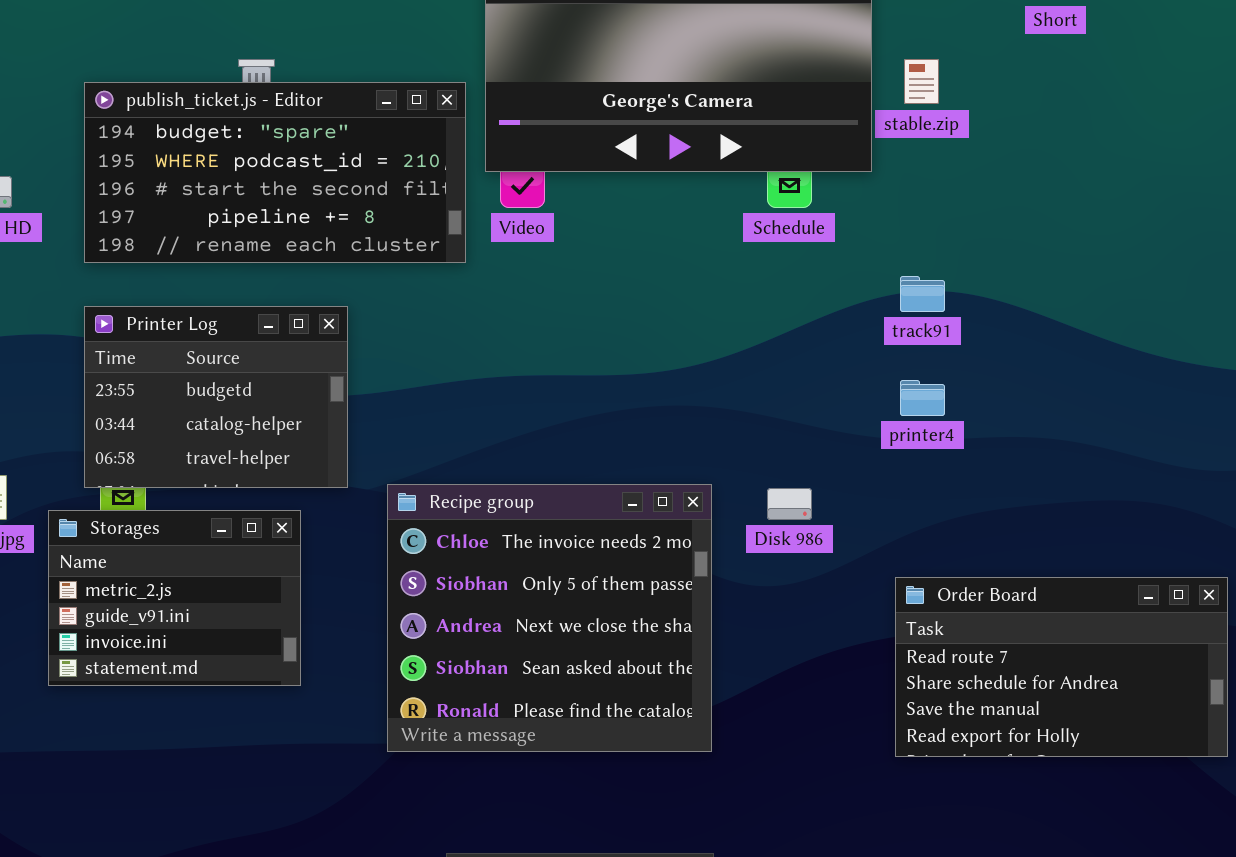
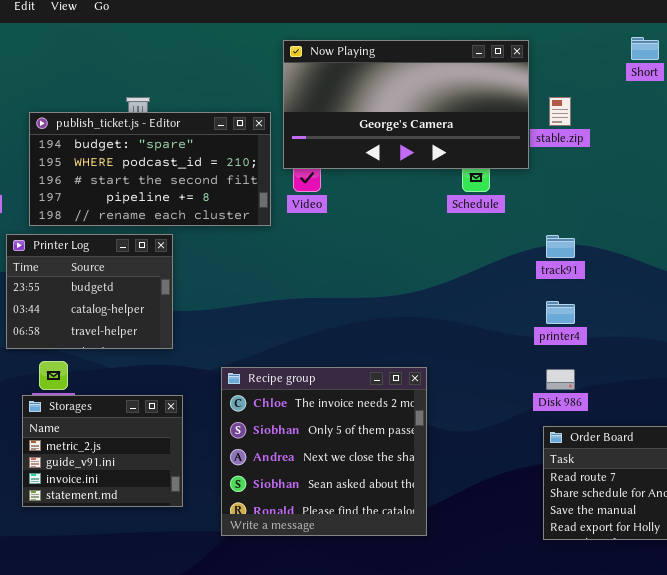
Printer Log: [84,306,348,488] -> [6,234,173,349], moved
Disk 986: [767,488,812,520] -> [546,369,575,390], moved
Storages: [48,510,301,686] -> [22,395,183,507], moved

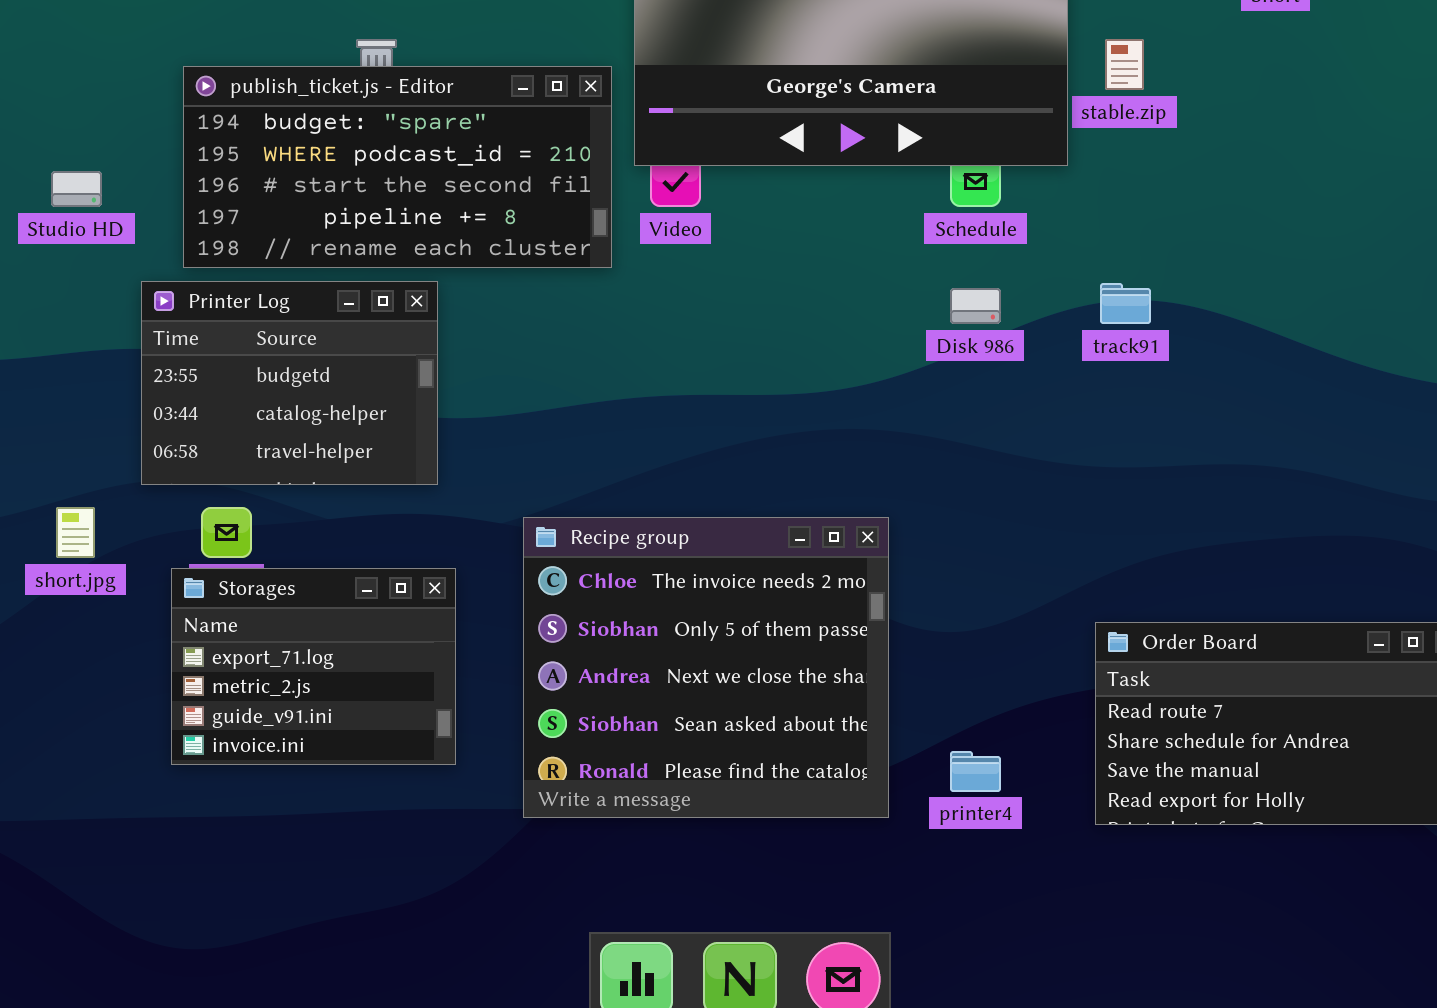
printer4: [546,301,575,324] -> [950,751,1001,792], moved
Disk 986: [546,369,575,390] -> [950,288,1001,324], moved
Storages: [22,395,183,507] -> [171,568,456,765], scrolled up 1 row

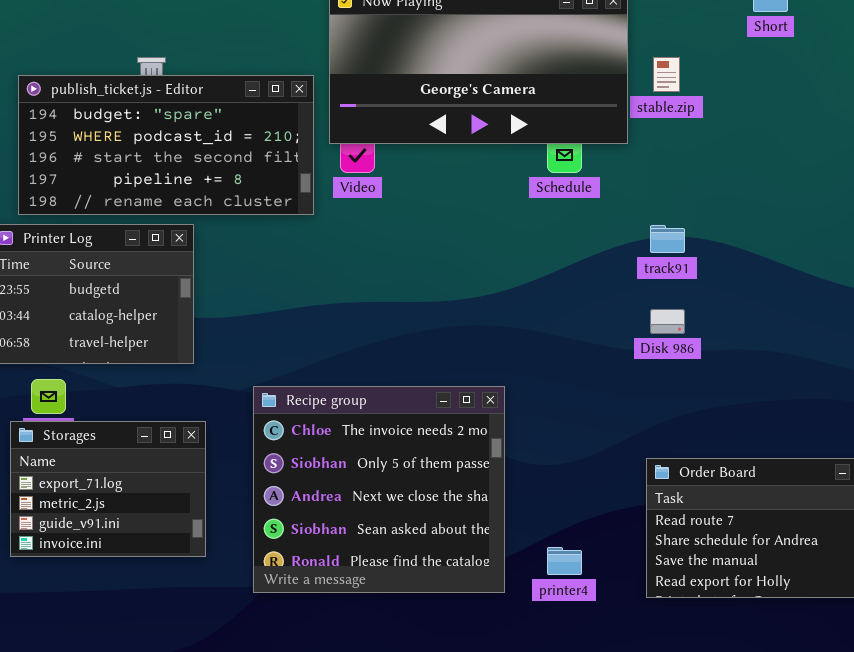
Disk 986: [950,288,1001,324] -> [650,309,685,334], moved

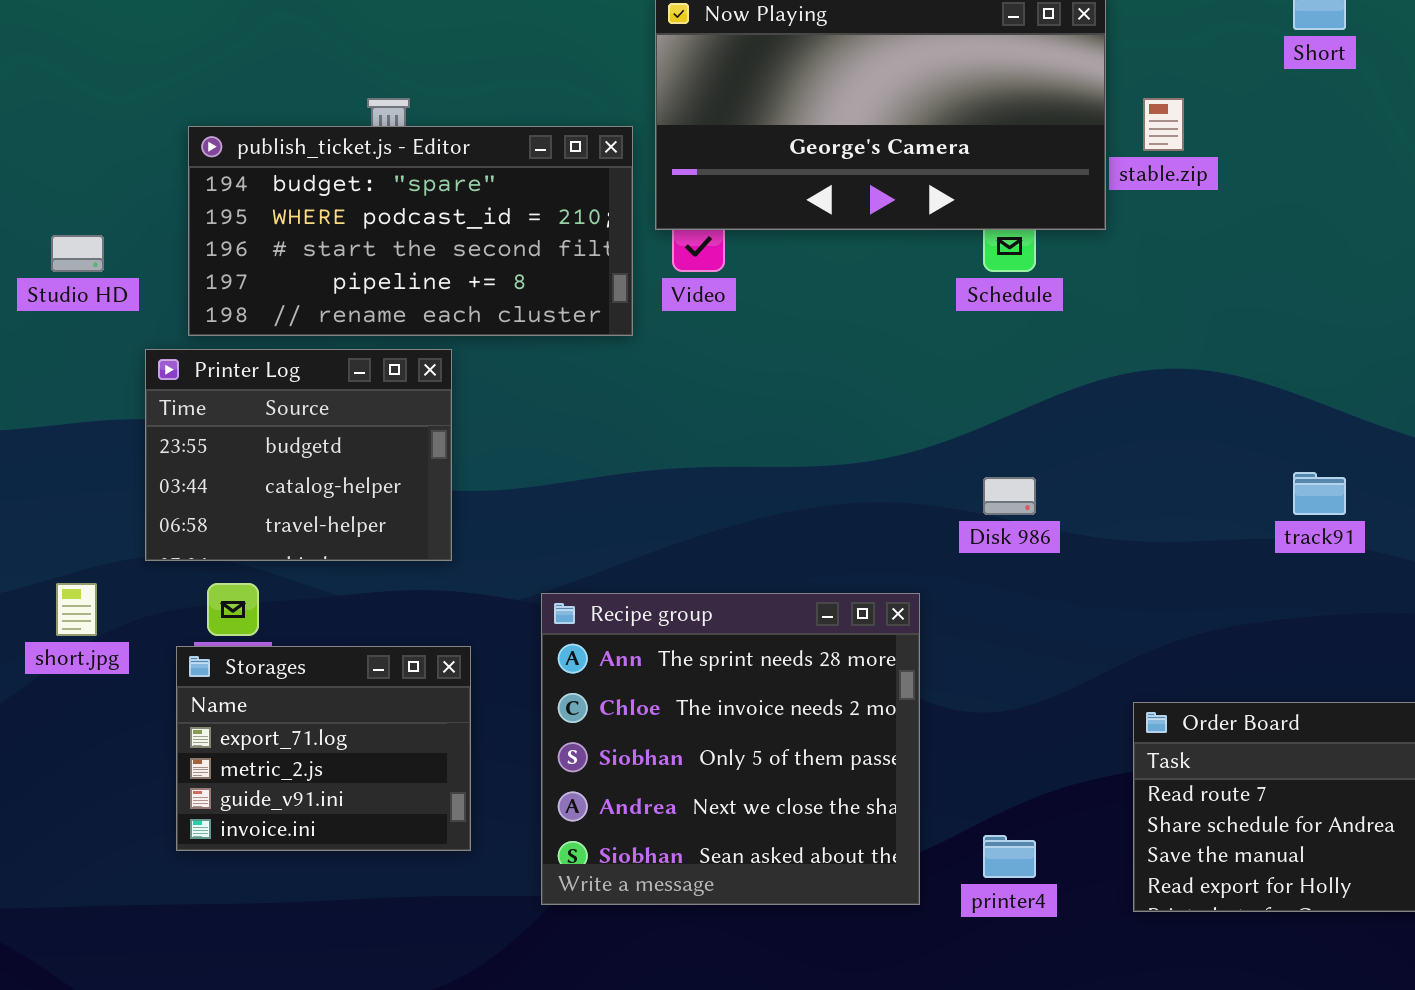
track91: [650,225,685,253] -> [1293,472,1346,515], moved
Disk 986: [650,309,685,334] -> [983,477,1036,515], moved
Recipe group: [253,386,505,593] -> [541,593,920,905], scrolled up 1 row

